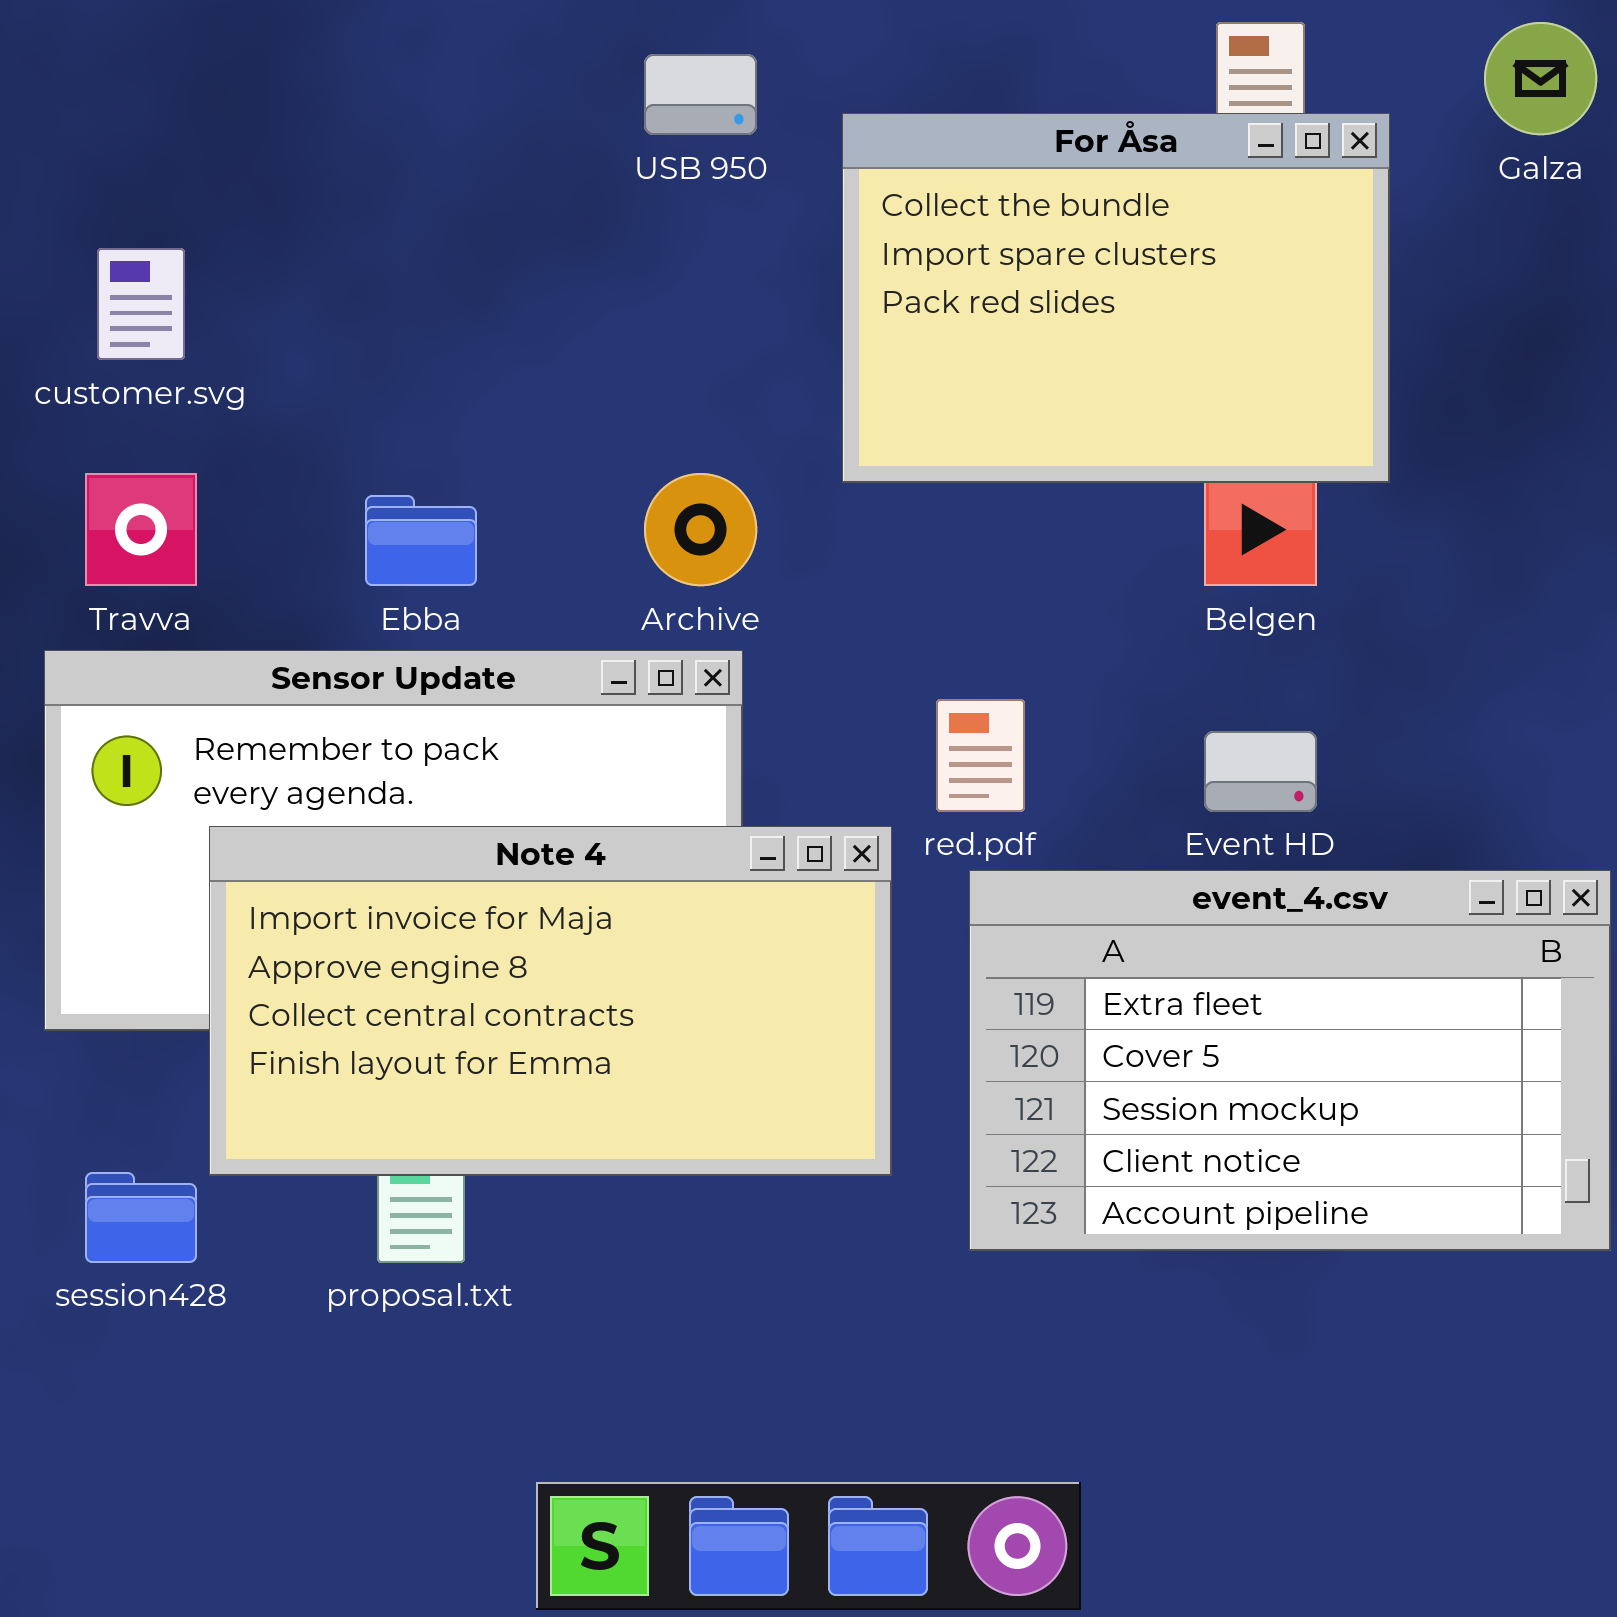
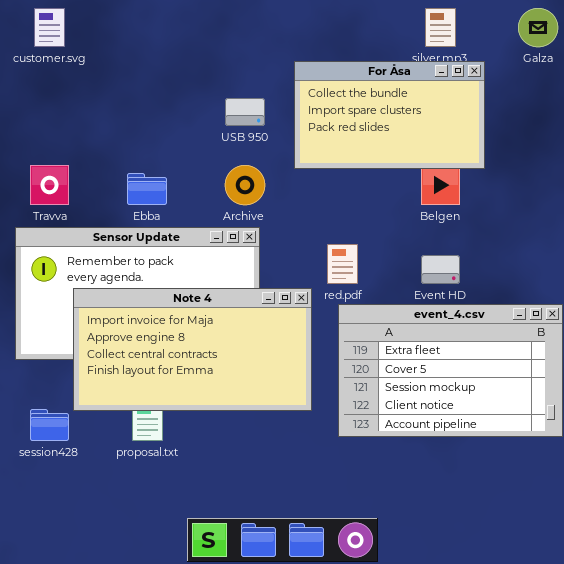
USB 950: [644,54,757,135] -> [225,98,265,126], moved
For Åsa: [842,113,1390,483] -> [294,61,485,169], resized
customer.svg: [97,248,185,360] -> [34,8,65,47], moved

